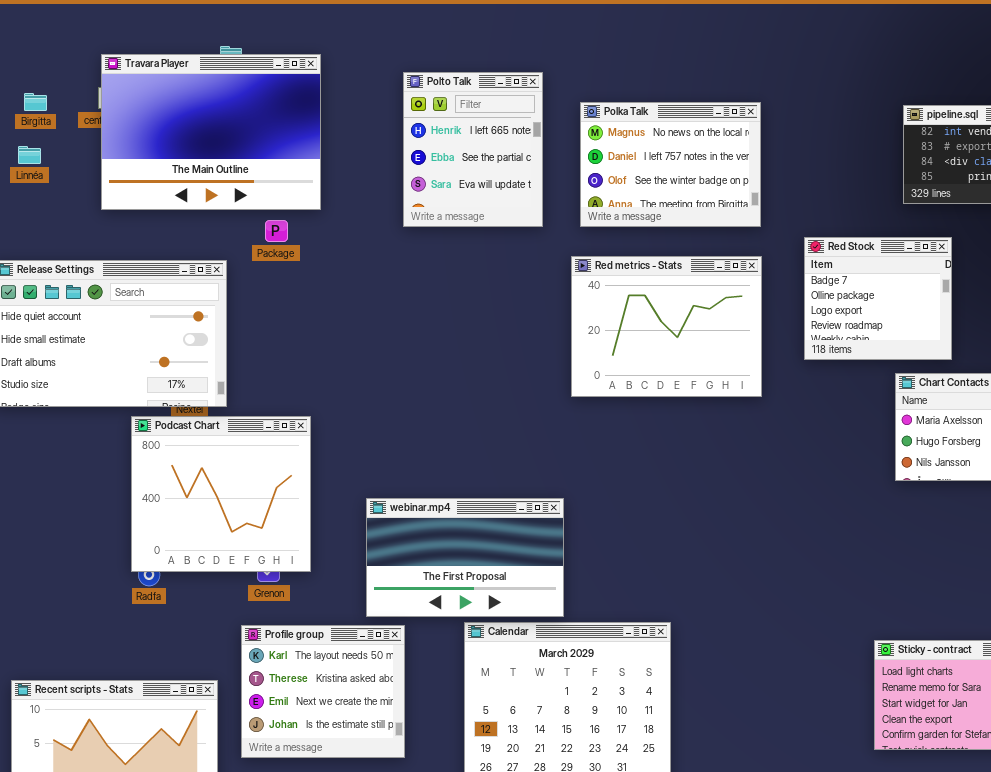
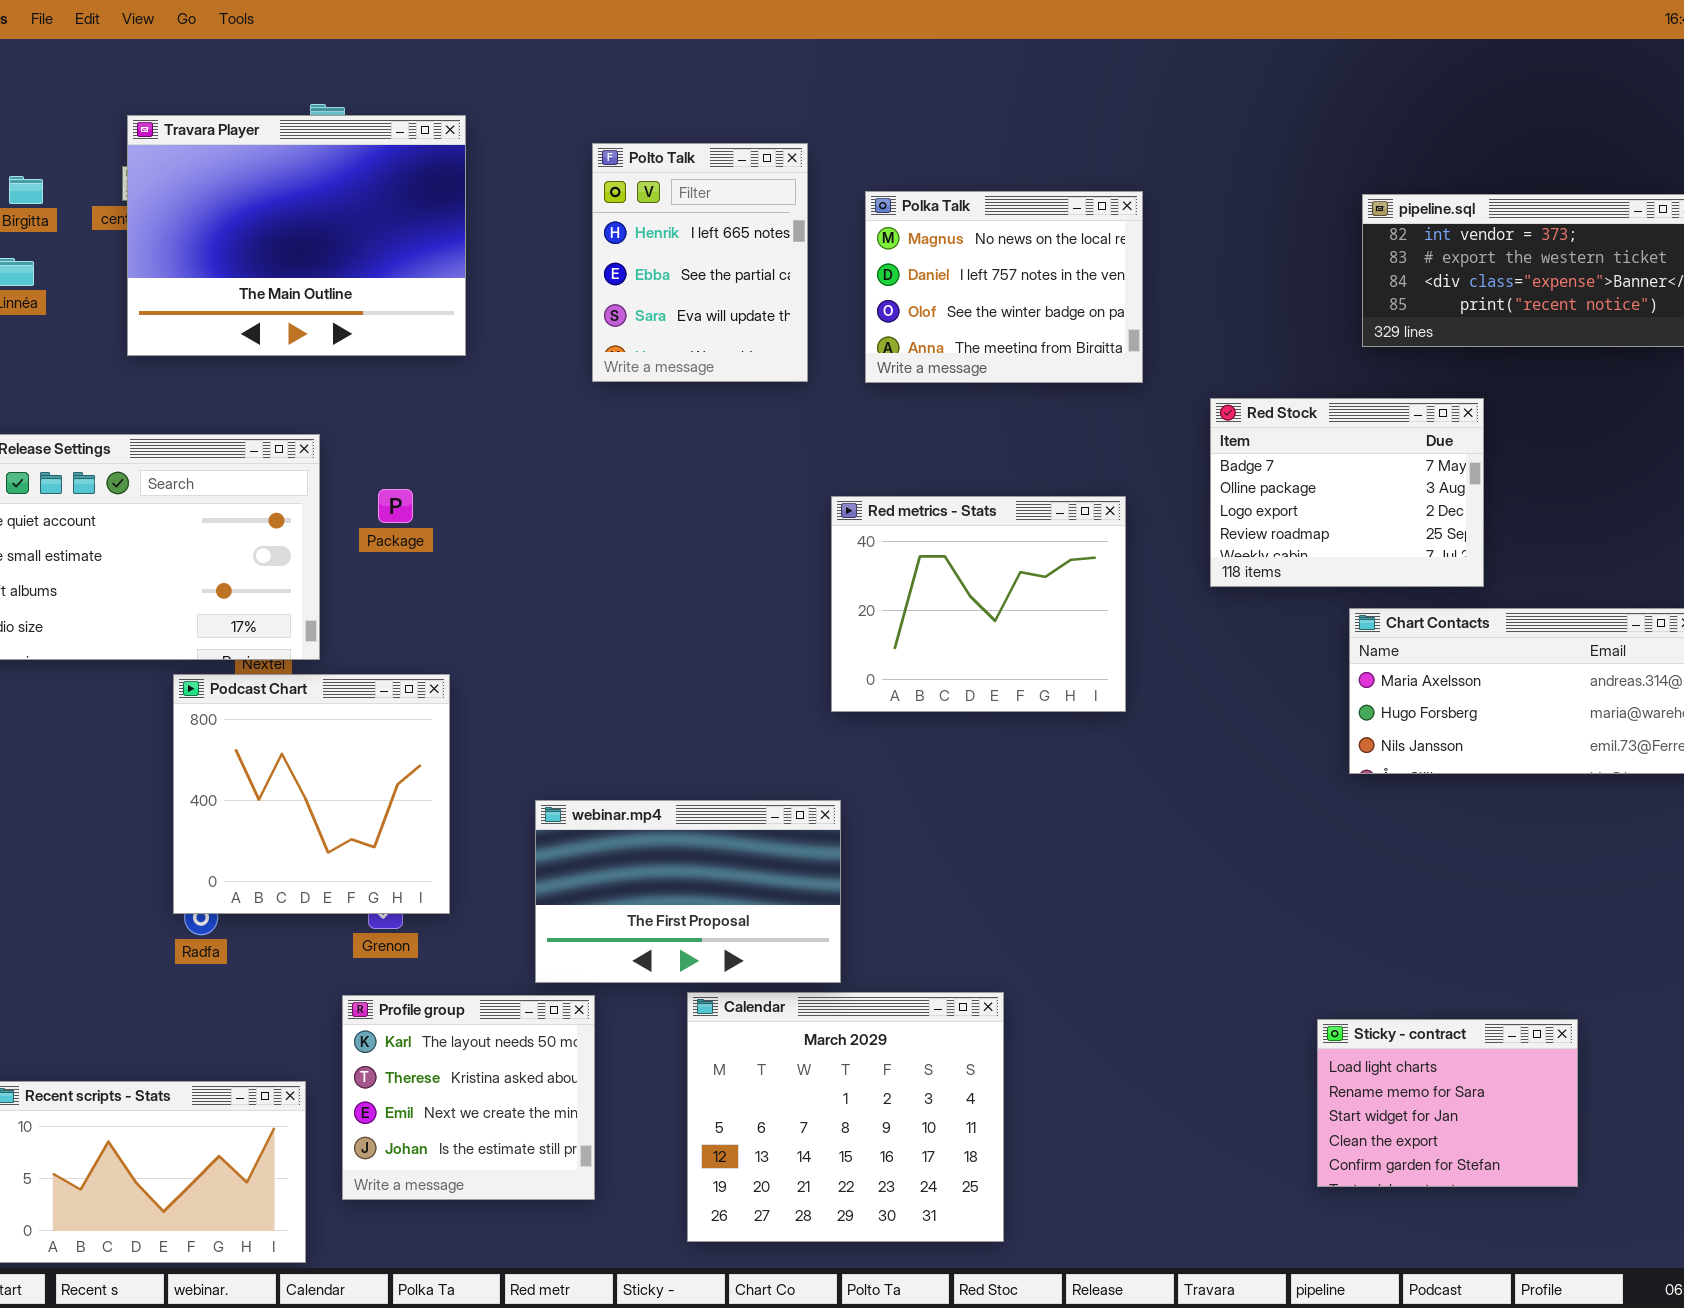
Package: [265,220,288,242] -> [378,489,413,523], moved
Red Stock: [804,237,952,360] -> [1210,398,1484,587], resized
Red metrics - Stats: [571,256,762,397] -> [831,496,1126,712], moved

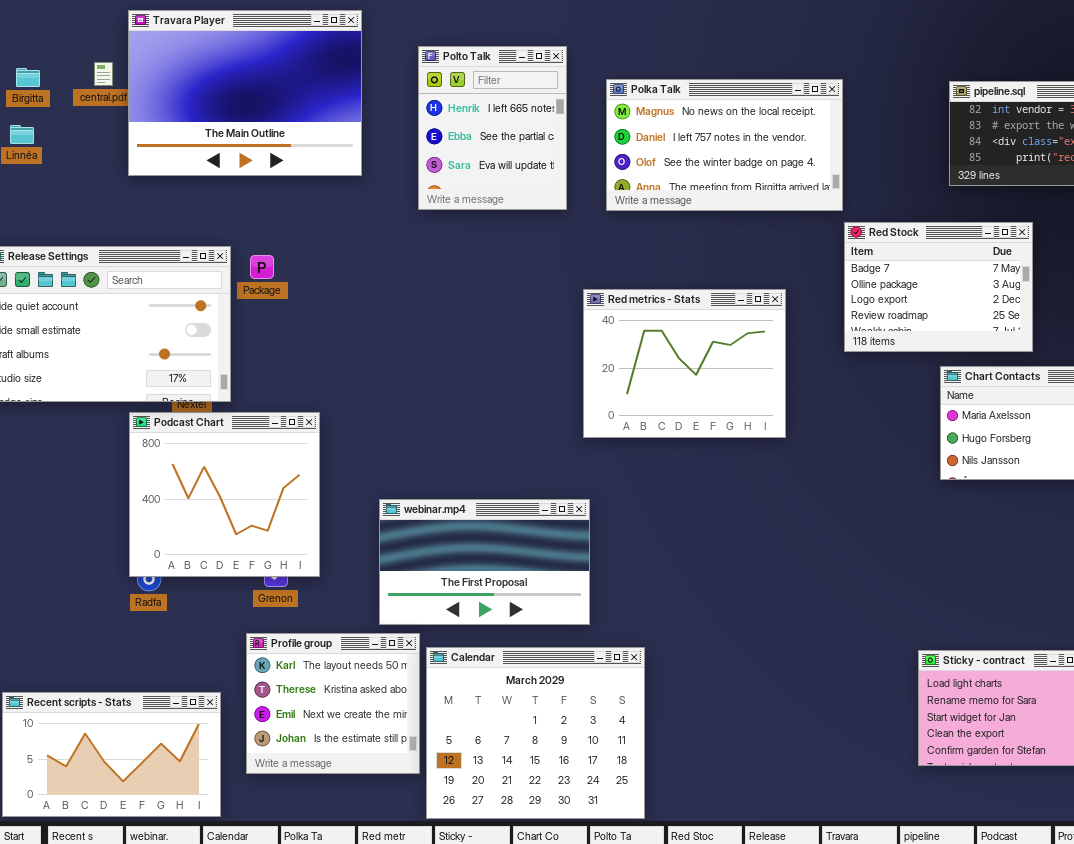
Travara Player: [127,115,466,356] -> [128,10,362,176], moved
Polka Talk: [865,191,1143,383] -> [606,79,843,211], resized
Package: [378,489,413,523] -> [250,255,274,279], moved
Calendar: [687,992,1004,1242] -> [426,647,645,819], moved

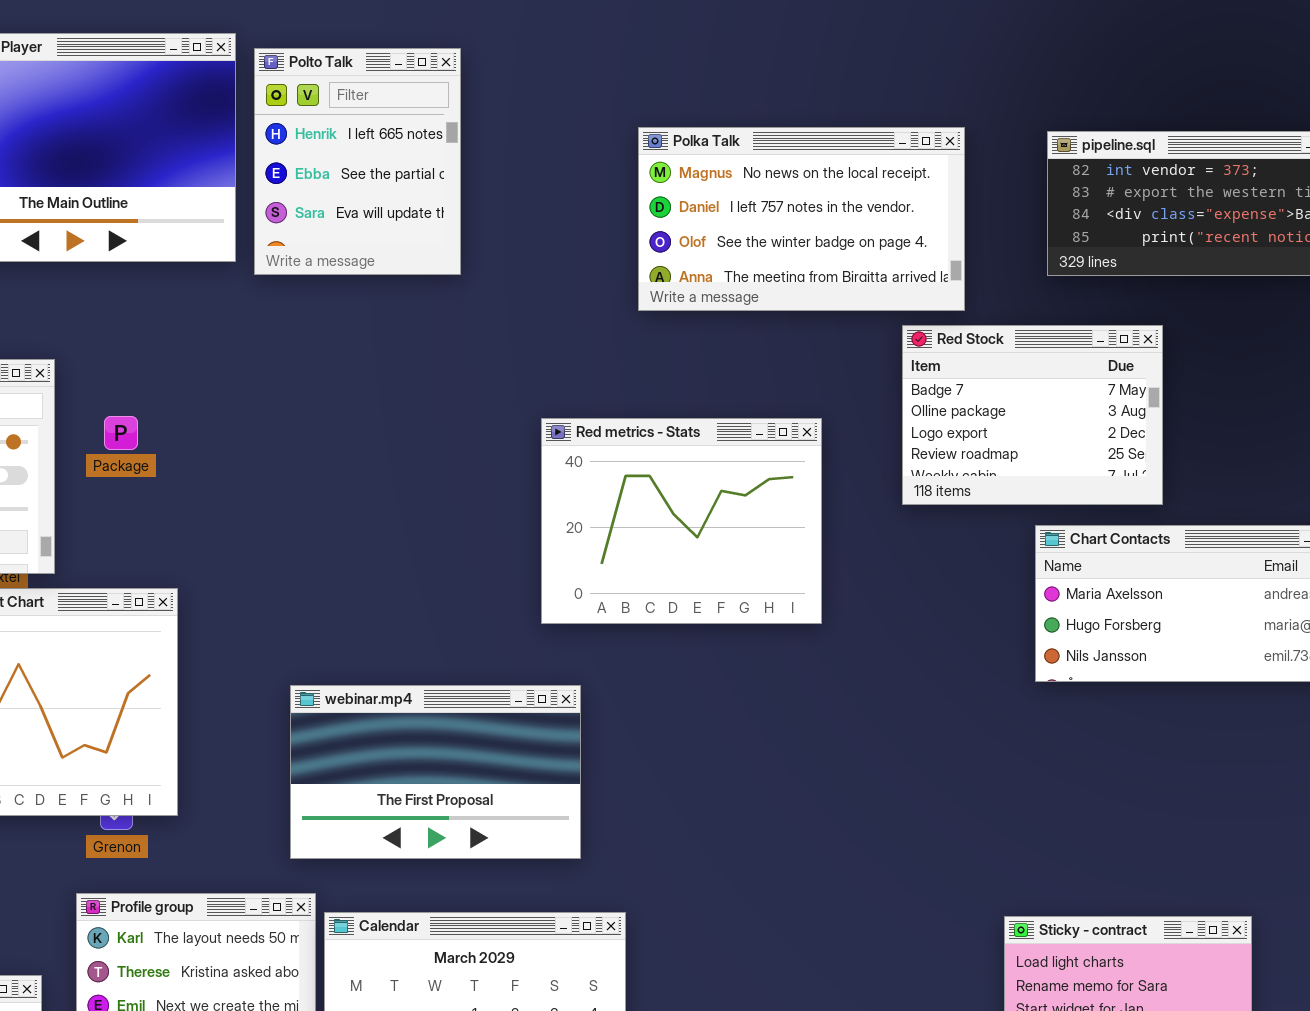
Polto Talk: [418,46,567,210] -> [254,48,461,275], moved
Polka Talk: [606,79,843,211] -> [638,127,965,311], moved
Package: [250,255,274,279] -> [104,416,138,450], moved
webinar.mp4: [379,499,590,625] -> [290,685,581,859], moved

